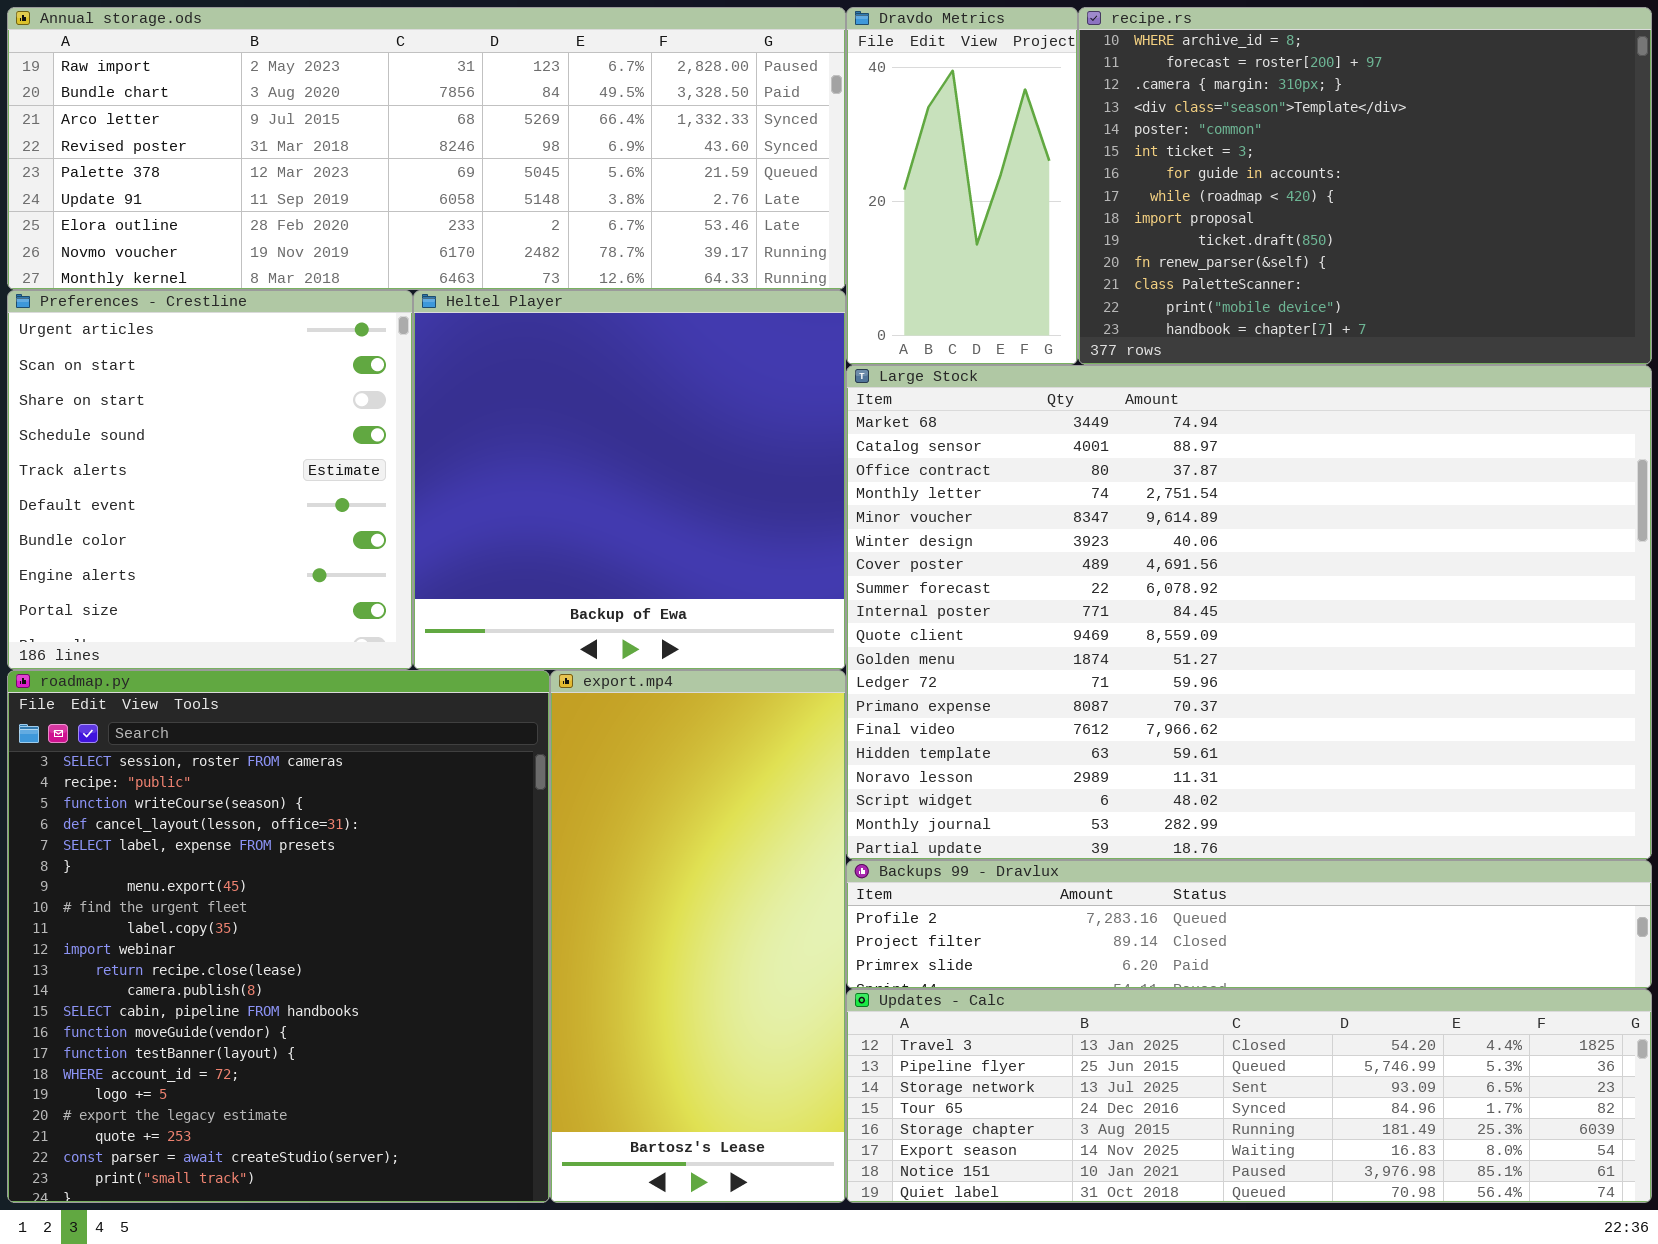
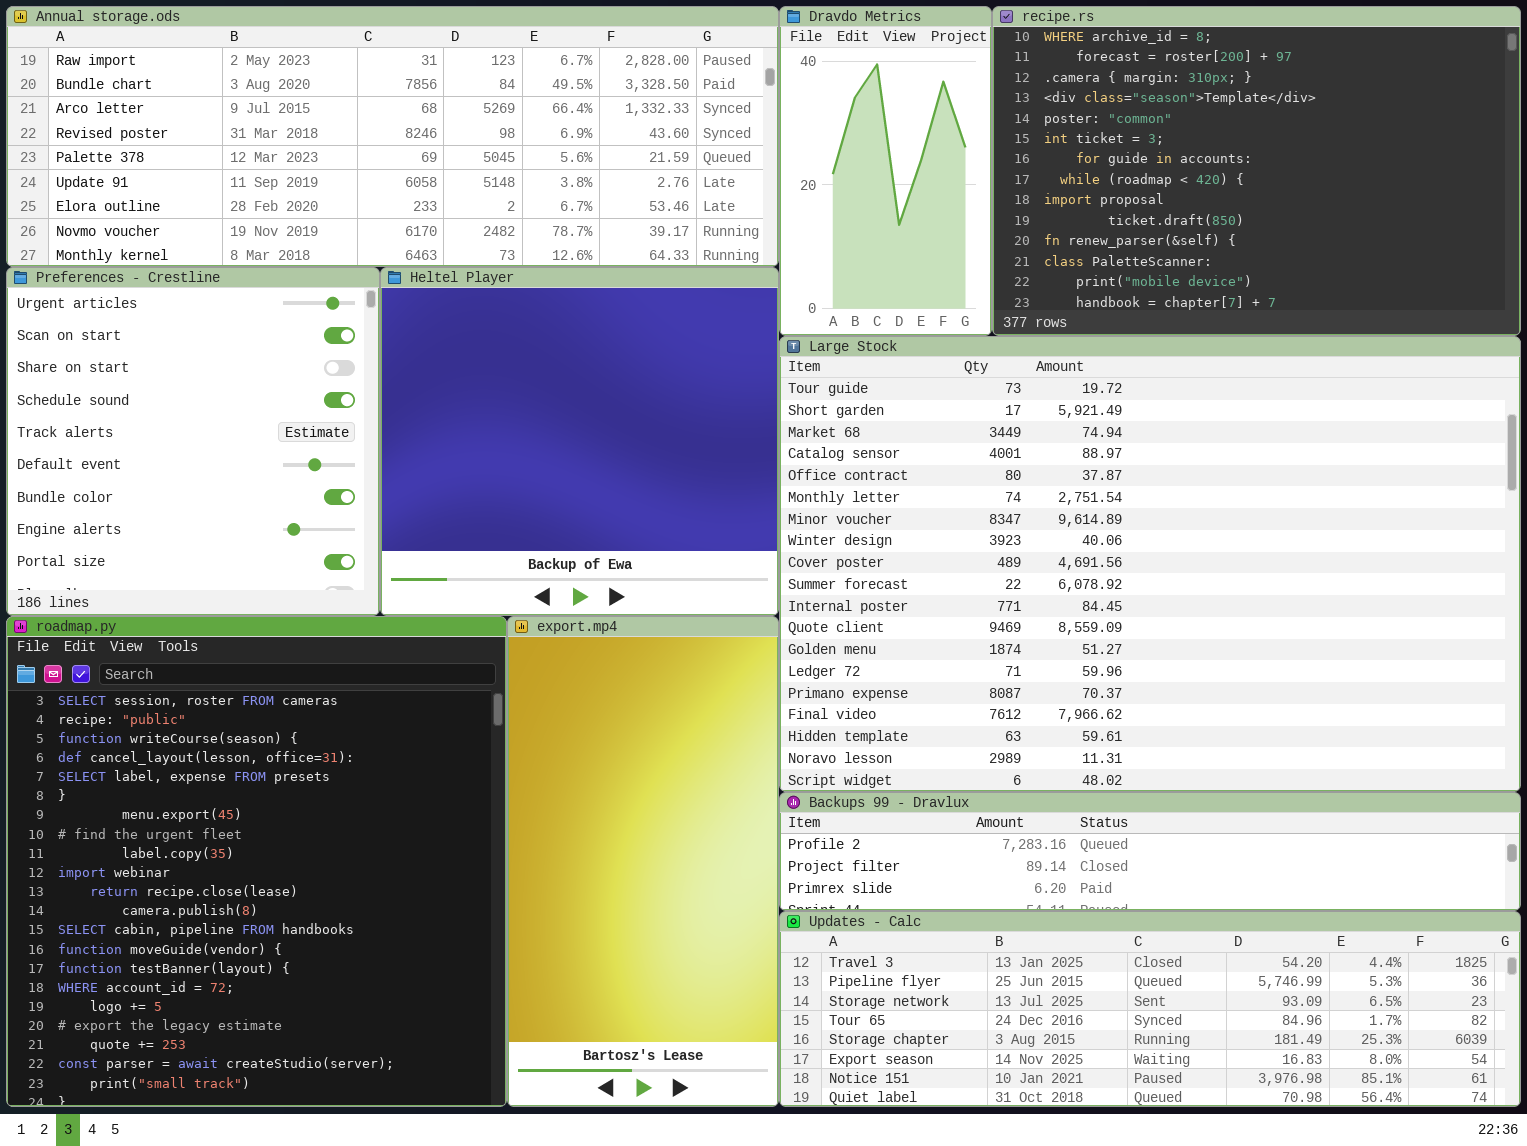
Large Stock: [846,365,1652,860] -> [779,336,1521,792], scrolled up 2 rows

